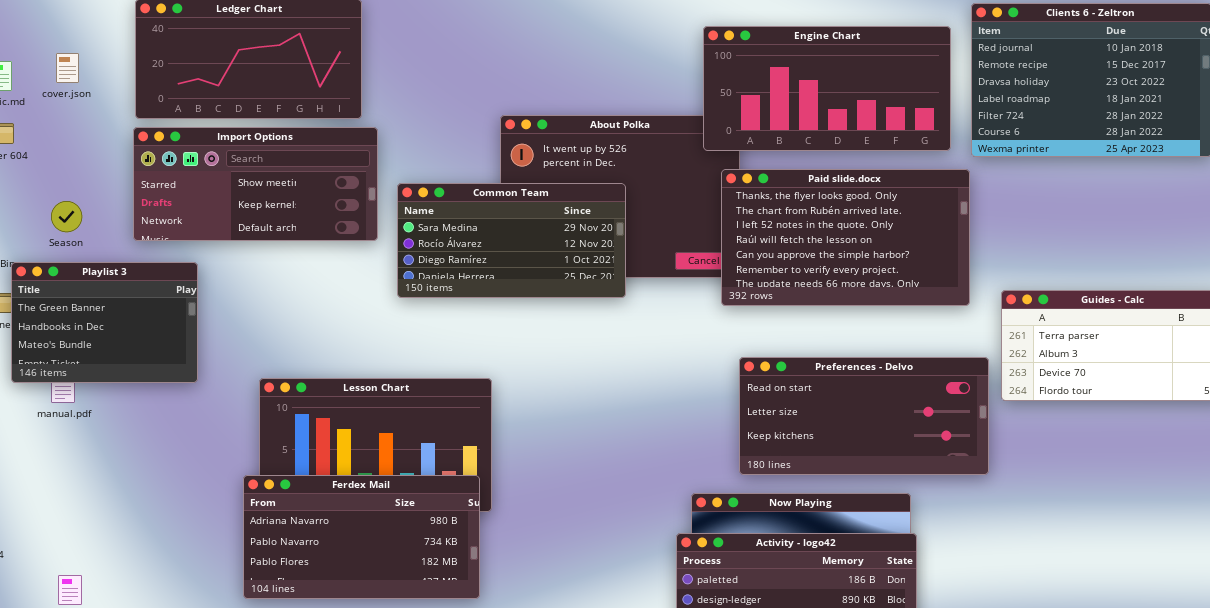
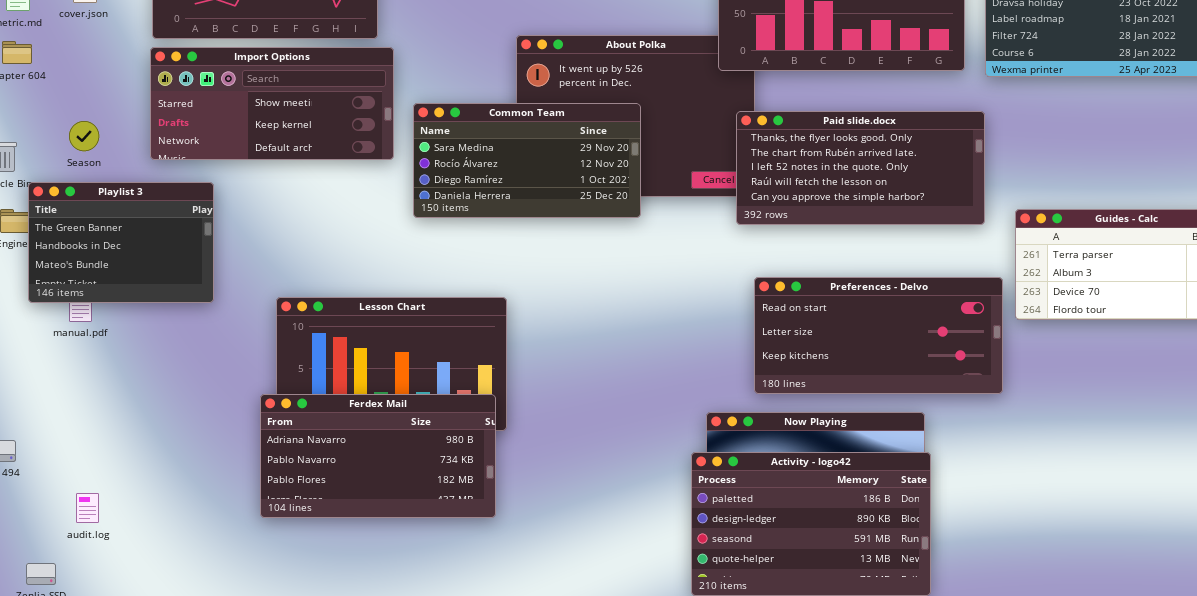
Paid slide.docx: [721,169,970,306] -> [736,111,985,225], resized

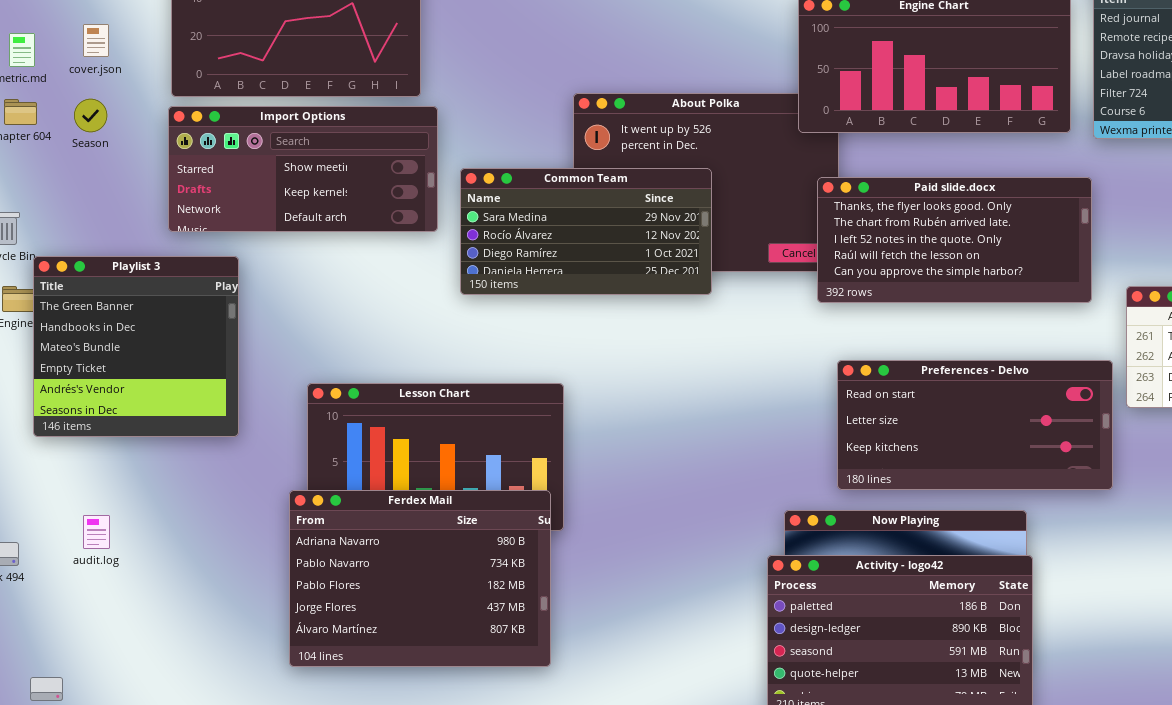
Season: [69,121,99,151] -> [74,99,107,132], moved
Playlist 3: [28,182,214,303] -> [33,256,239,437], resized
Ferdex Mail: [260,394,496,518] -> [289,490,551,667], resized
audit.log: [76,493,99,523] -> [83,515,110,549], moved

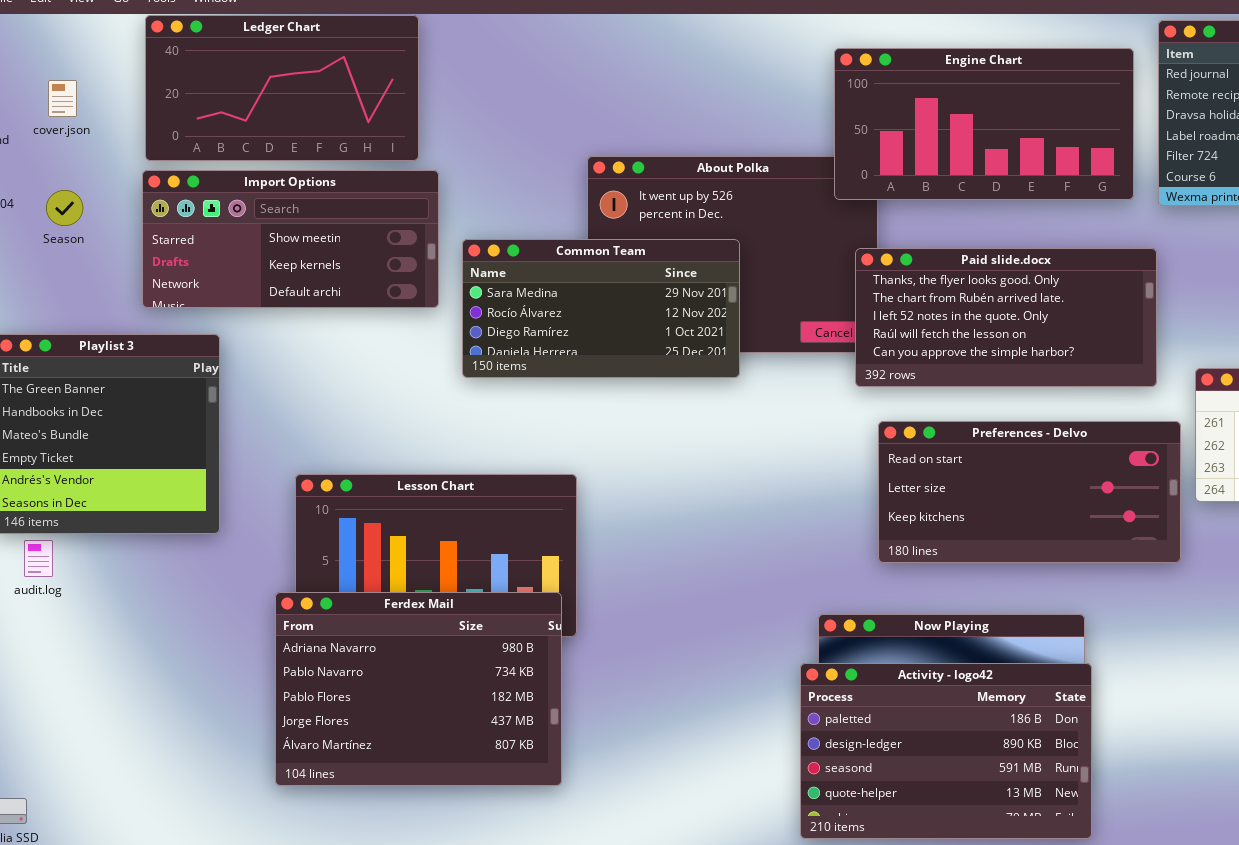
Season: [74,99,107,132] -> [46,190,83,226], moved
Preferences - Delvo: [837,360,1113,490] -> [878,421,1181,563], moved
audit.log: [83,515,110,549] -> [24,540,53,577], moved

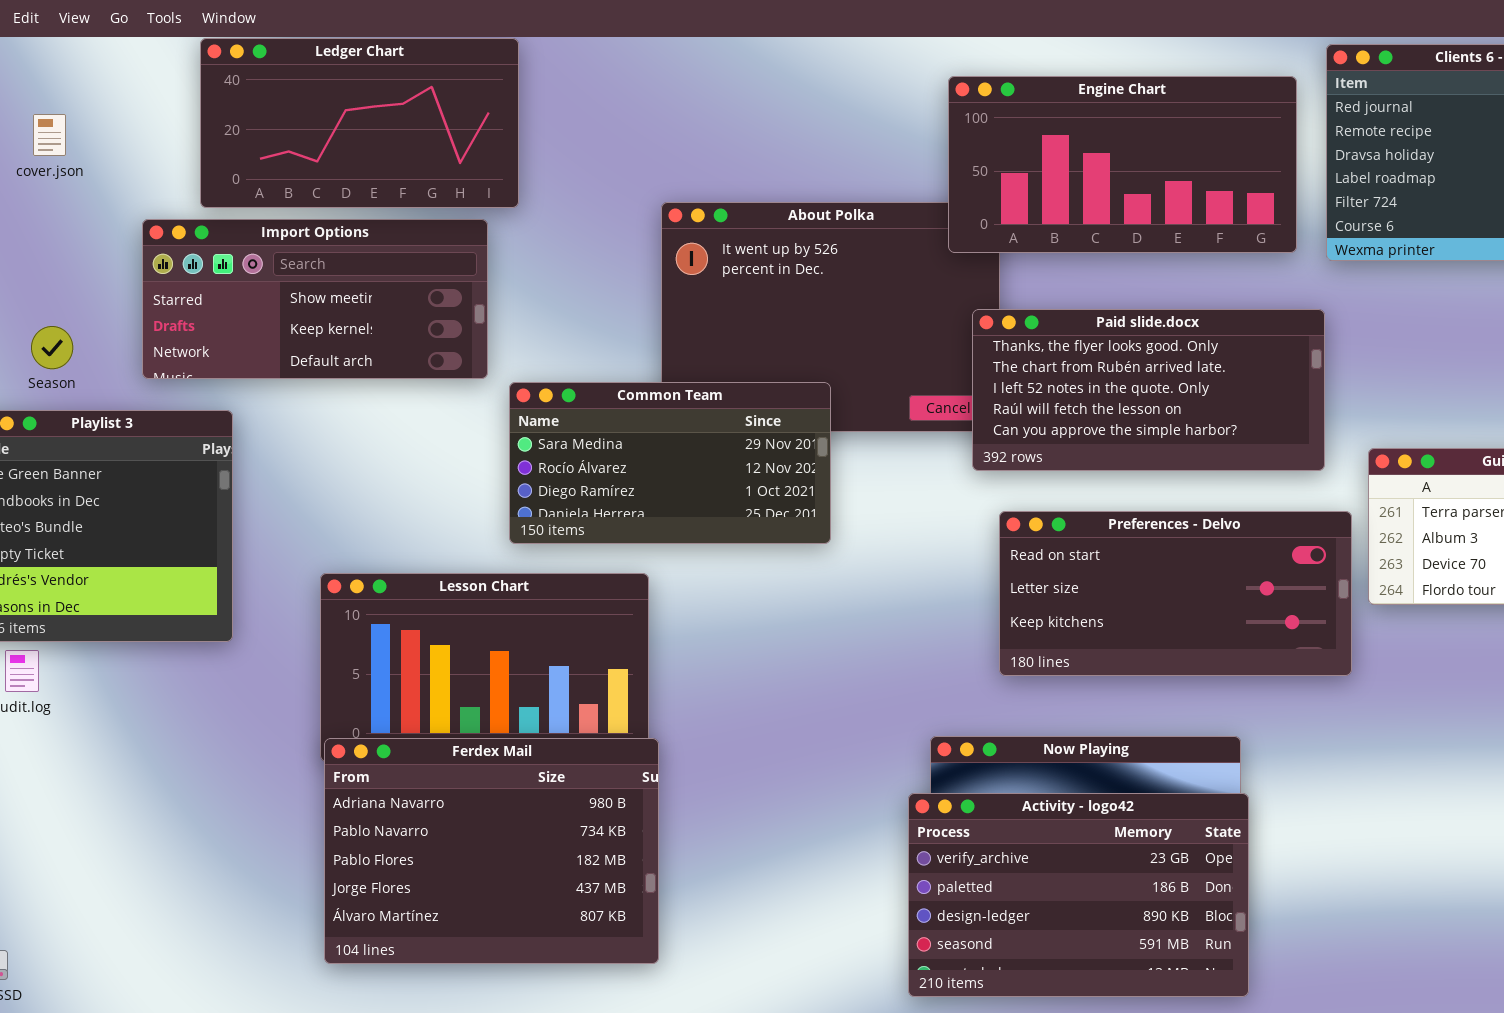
Ledger Chart: [145,15,419,161] -> [200,38,519,208], moved
Season: [46,190,83,226] -> [31,326,73,369], moved
Common Team: [462,239,740,378] -> [509,382,831,544], moved
Ferdex Mail: [275,592,562,786] -> [324,738,659,964], moved
Activity - logo42: [800,663,1092,839] -> [908,793,1249,997], scrolled up 1 row

